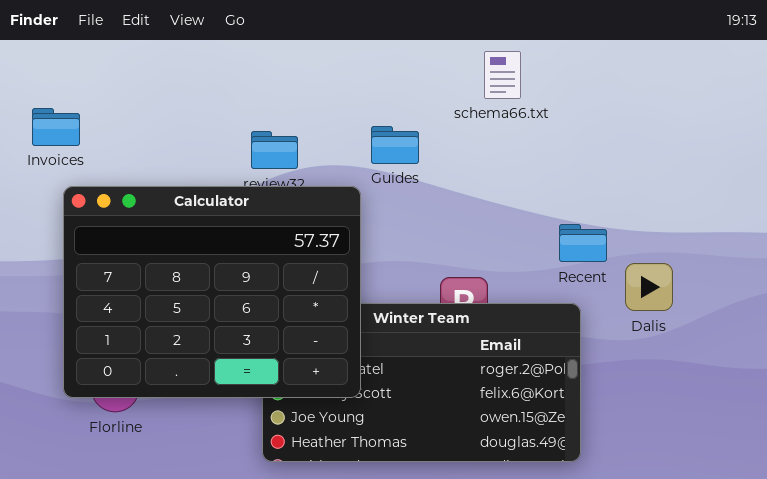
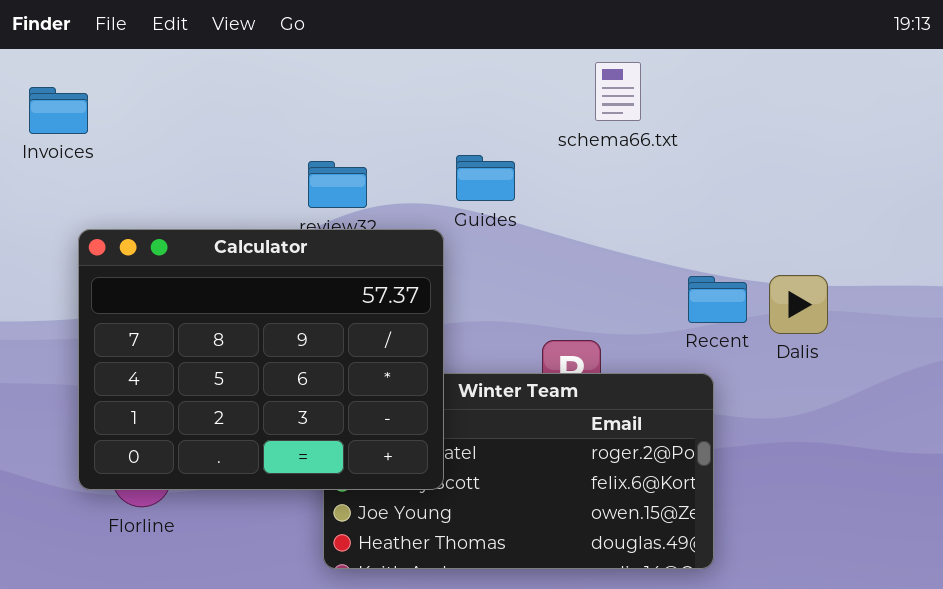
Invoices: [32,108,80,146] -> [29,87,88,134], moved
Dalis: [625,263,673,311] -> [769,275,828,334], moved

